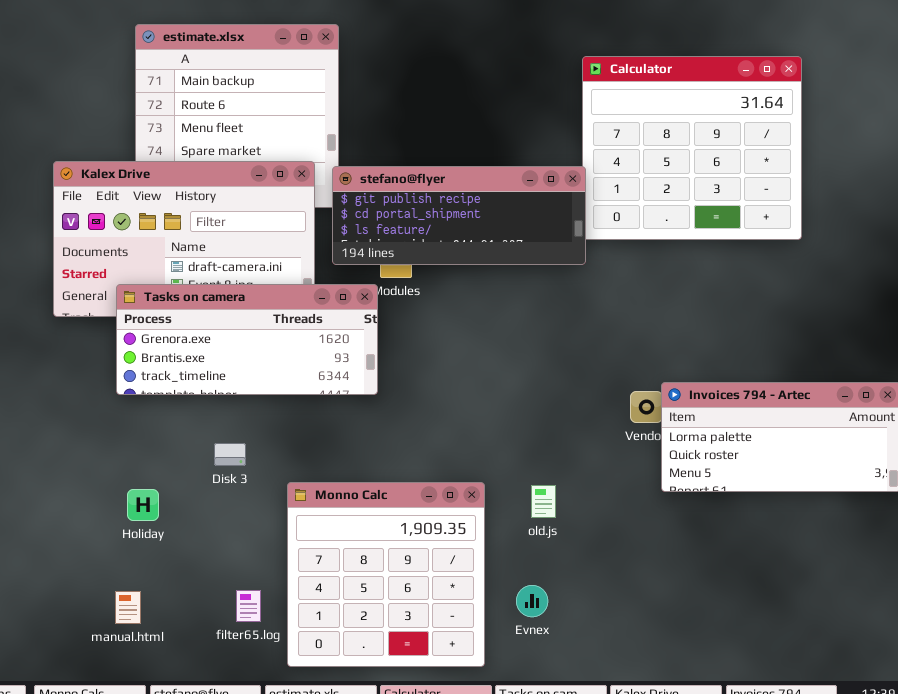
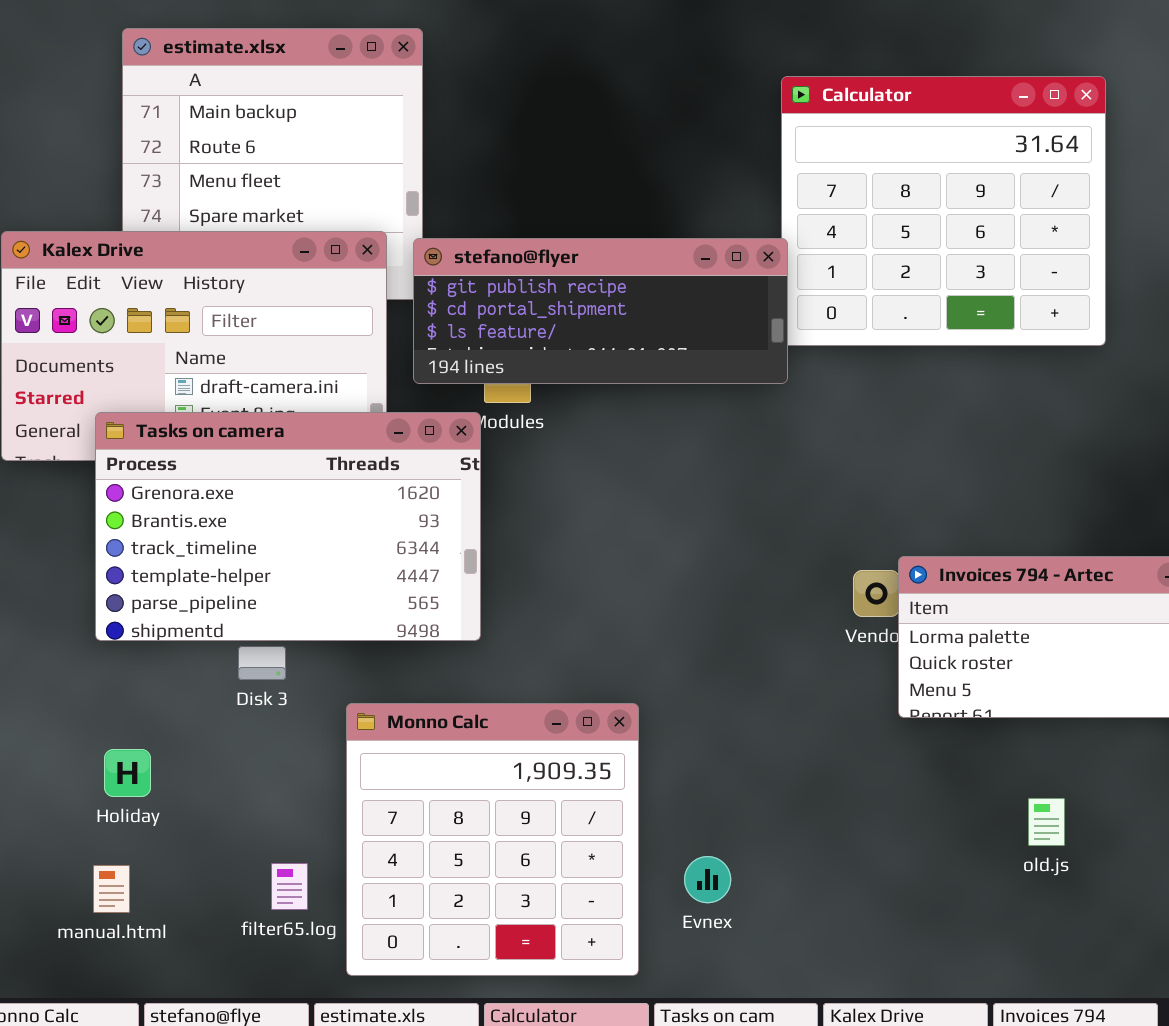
Tasks on camera: [116,284,378,395] -> [95,412,481,641], resized
old.js: [531,485,556,518] -> [1028,798,1065,846], moved
Holiday: [127,489,159,521] -> [104,749,151,797], moved

